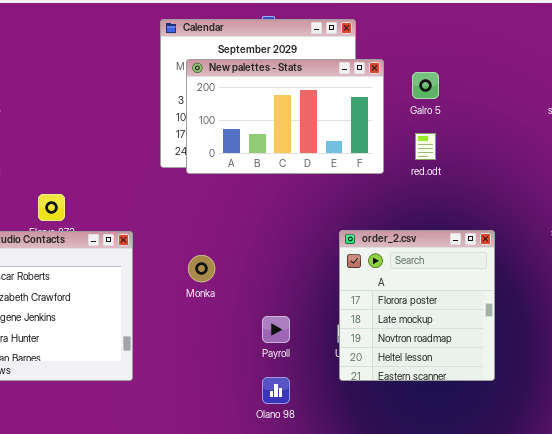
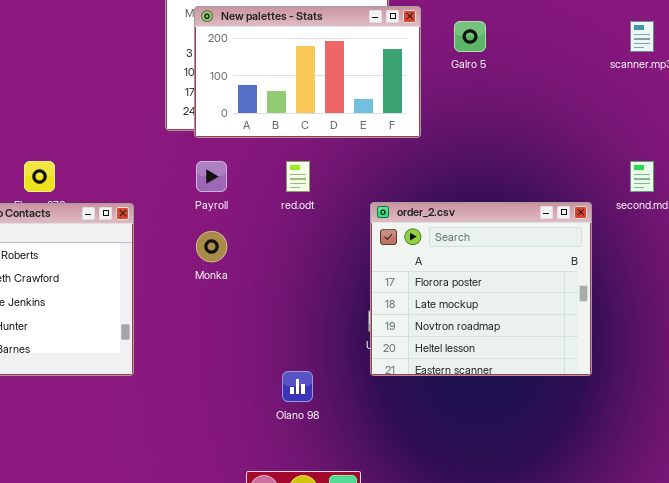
red.odt: [415,133,436,160] -> [286,161,310,192], moved
order_2.csv: [339,230,495,381] -> [370,202,592,376], resized
Payroll: [262,316,290,343] -> [196,161,227,192], moved

